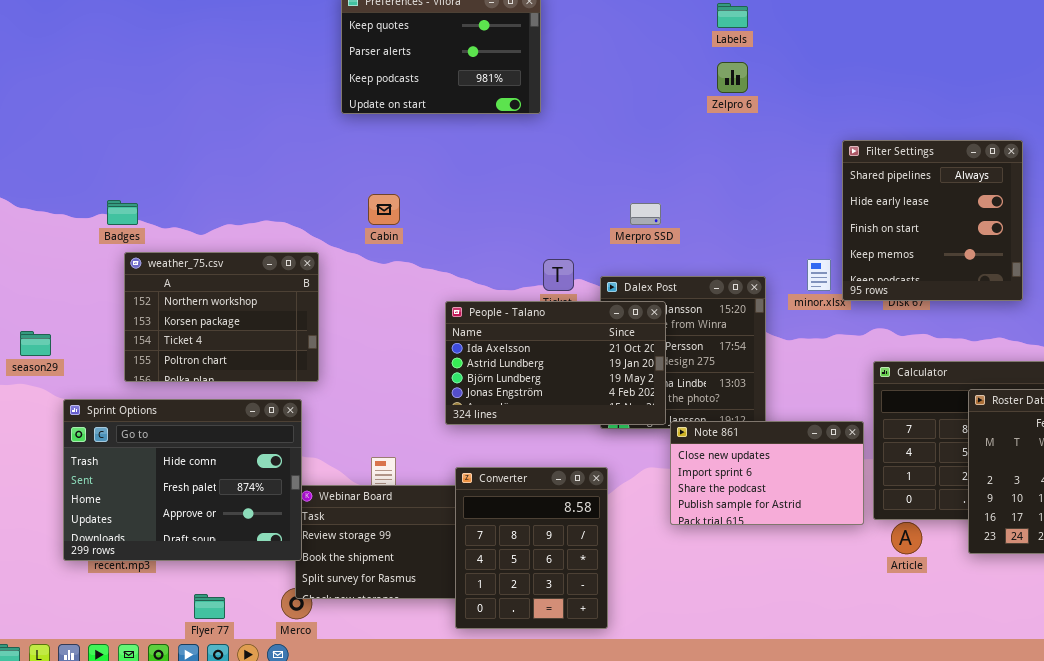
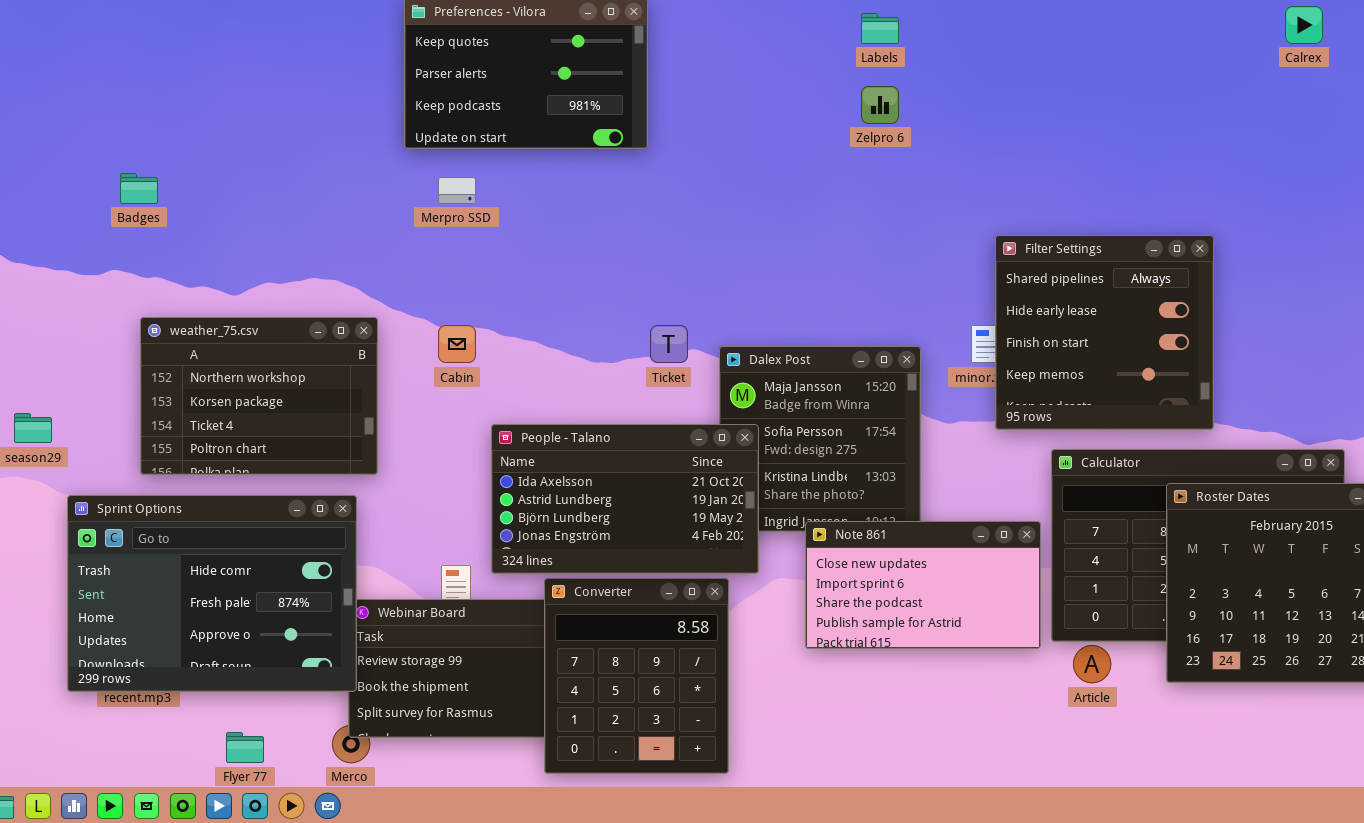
Filter Settings: [842,140,1023,301] -> [995,235,1214,430], moved
Cabin: [368,194,400,225] -> [438,325,476,363], moved
Badges: [107,200,138,225] -> [120,173,158,204], moved
Merpro SSD: [630,203,661,225] -> [438,177,476,204], moved
People - Talano: [445,301,666,425] -> [491,424,759,574], moved

